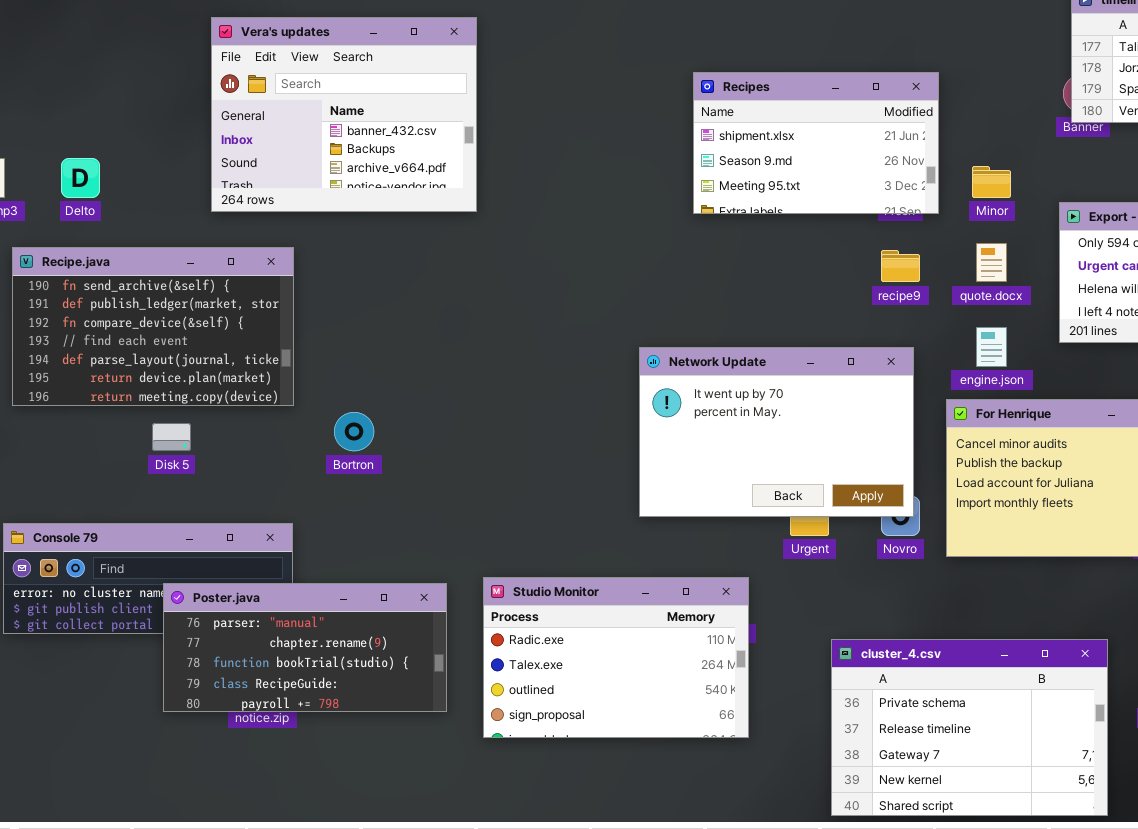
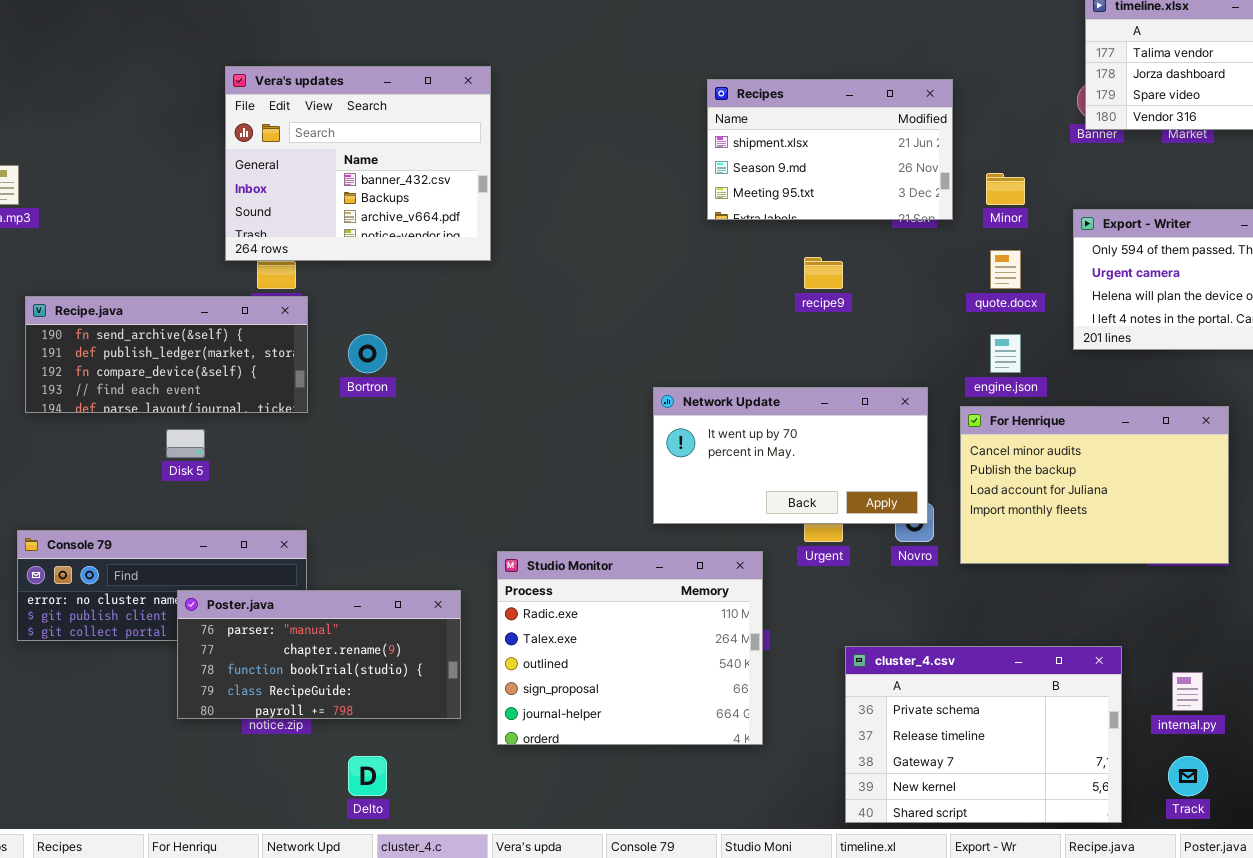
Vera's updates: [211,17,477,212] -> [225,66,491,261], moved
Delto: [61,158,100,198] -> [348,756,387,796], moved
Recipe.java: [12,247,294,406] -> [25,296,308,413], resized
recipe9: [881,250,920,282] -> [804,257,843,289], moved
Network Update: [639,347,914,517] -> [653,387,928,524], resized
Bortron: [334,412,374,451] -> [348,334,387,373], moved
Studio Monitor: [483,577,749,738] -> [497,551,763,745], resized

